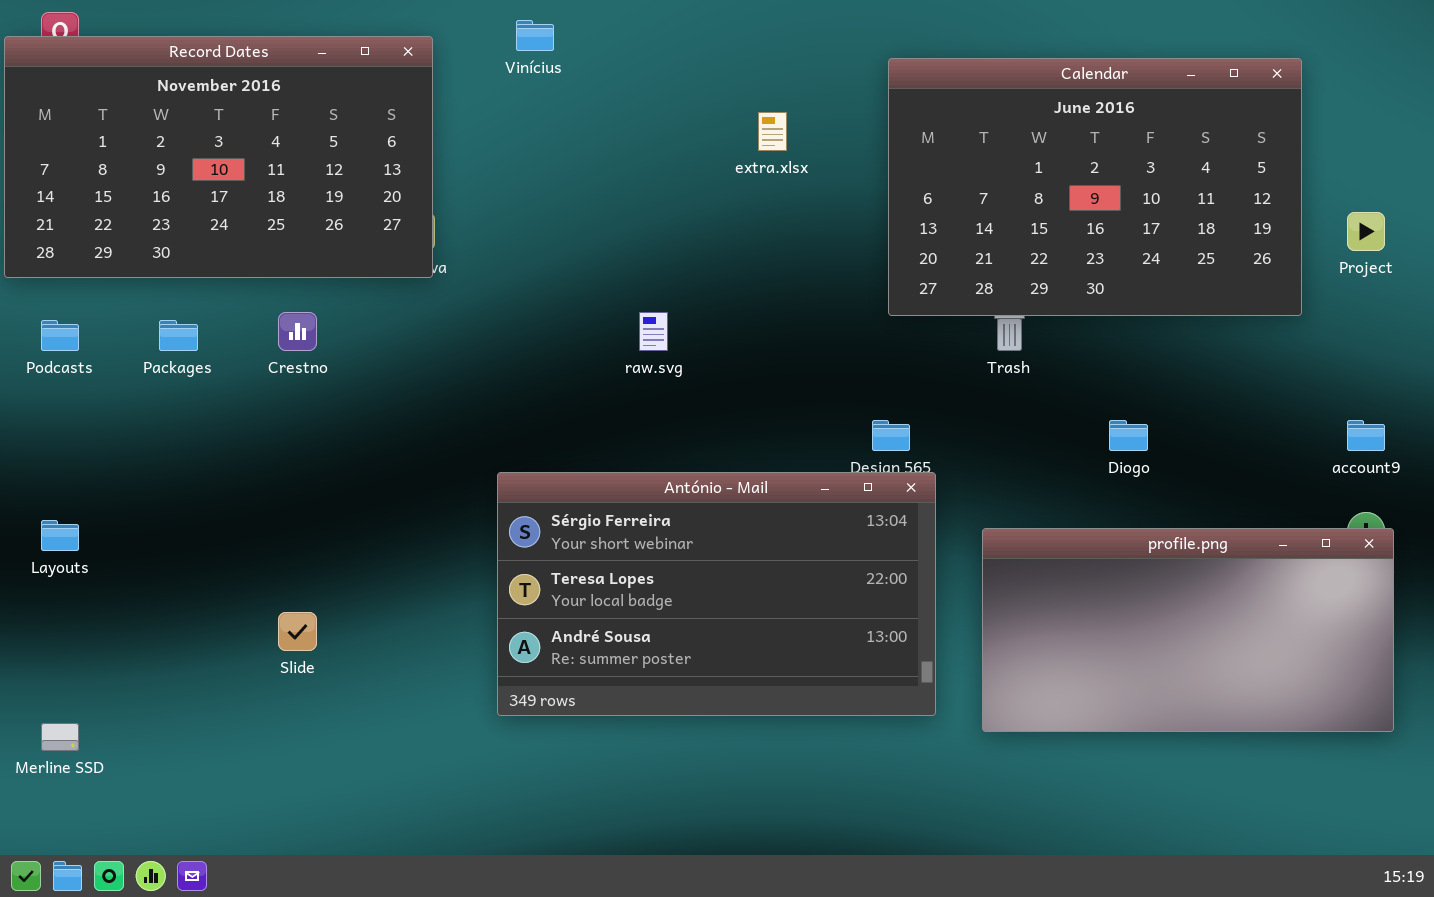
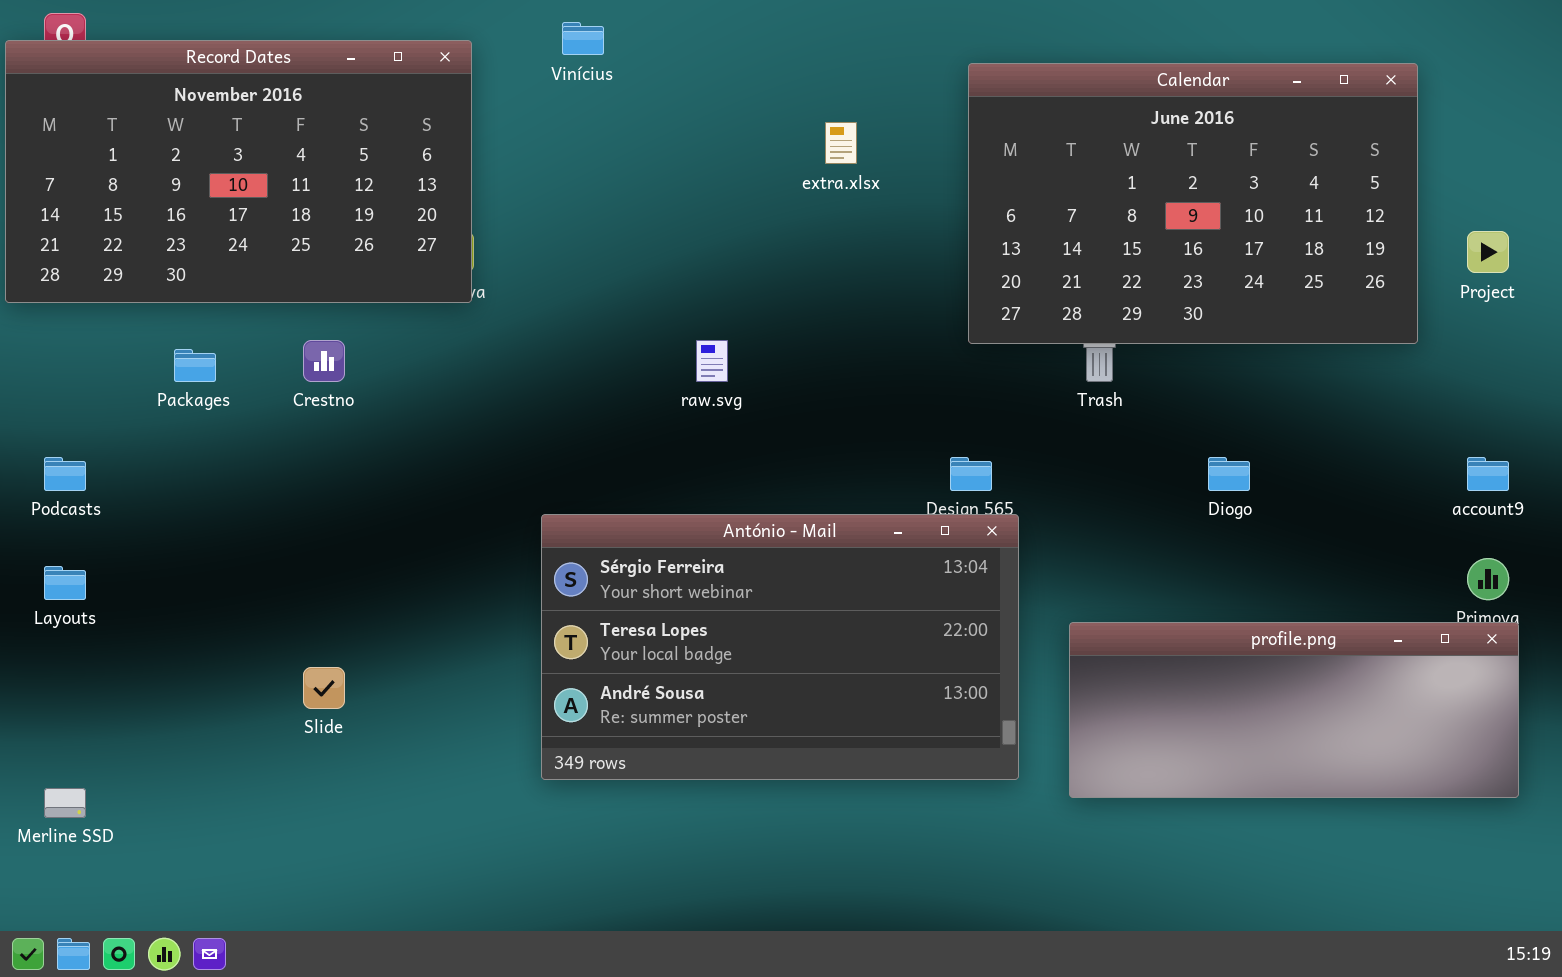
Podcasts: [41,320,79,351] -> [44,457,86,491], moved
profile.png: [982,528,1394,732] -> [1069,622,1519,798], resized

